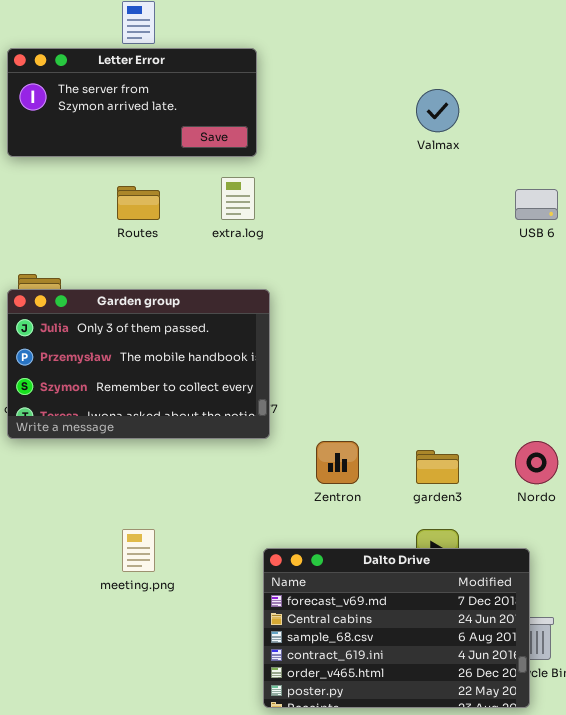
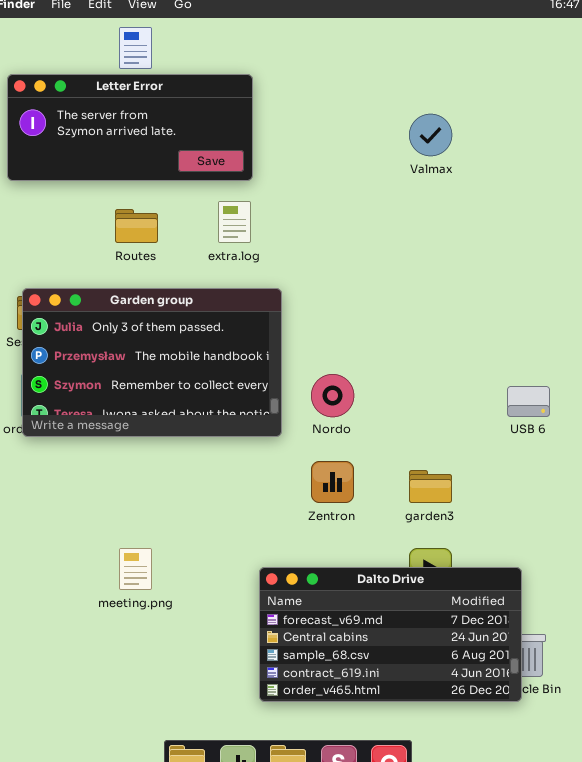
USB 6: [515,189,558,220] -> [507,386,550,417], moved
Garden group: [7,289,270,439] -> [22,288,282,437], moved
Nordo: [515,441,558,484] -> [311,374,354,417], moved
Dalto Drive: [263,548,530,708] -> [259,567,522,702], resized

